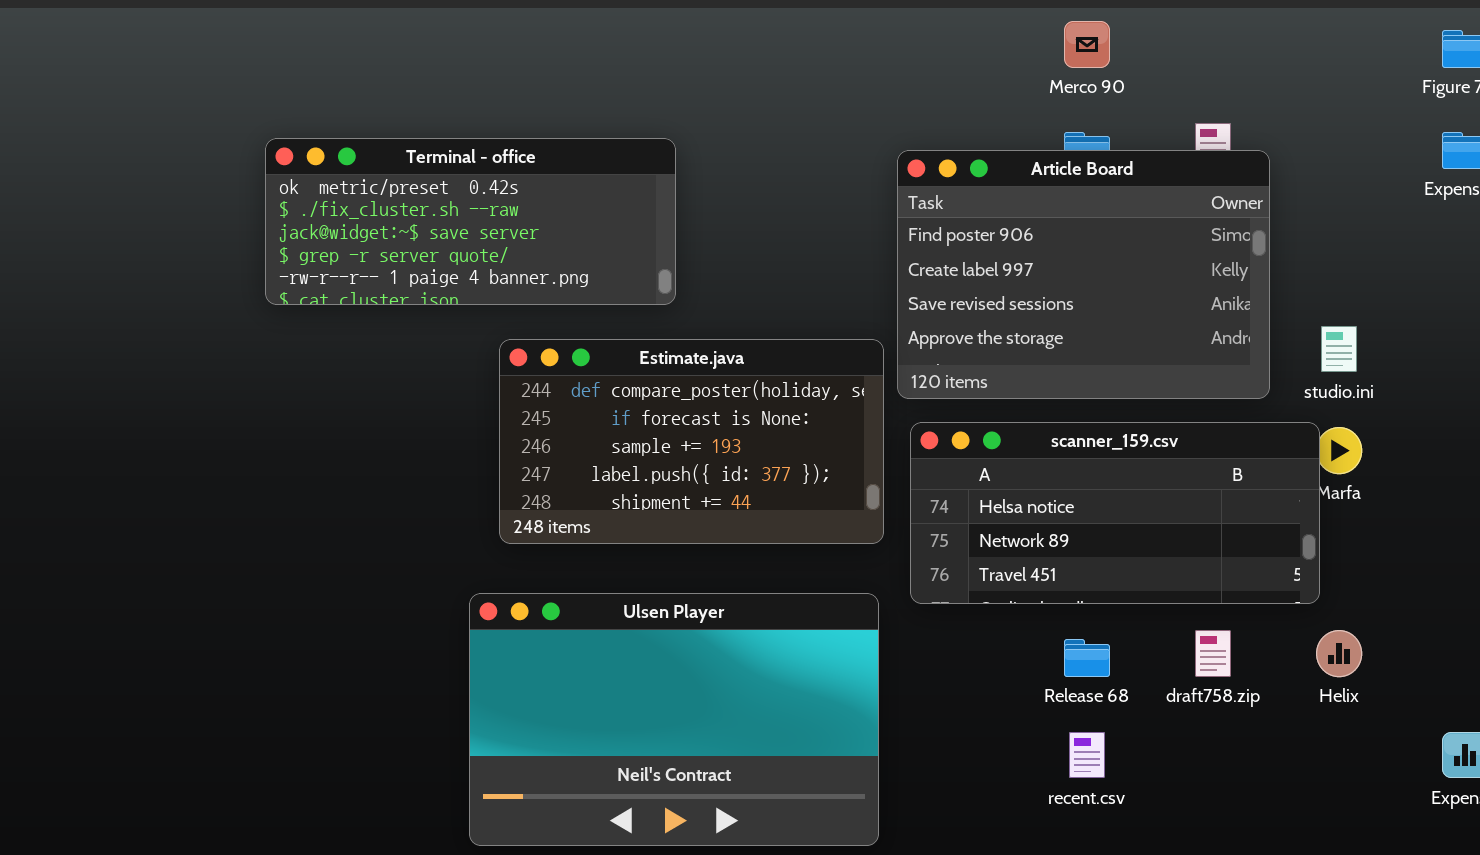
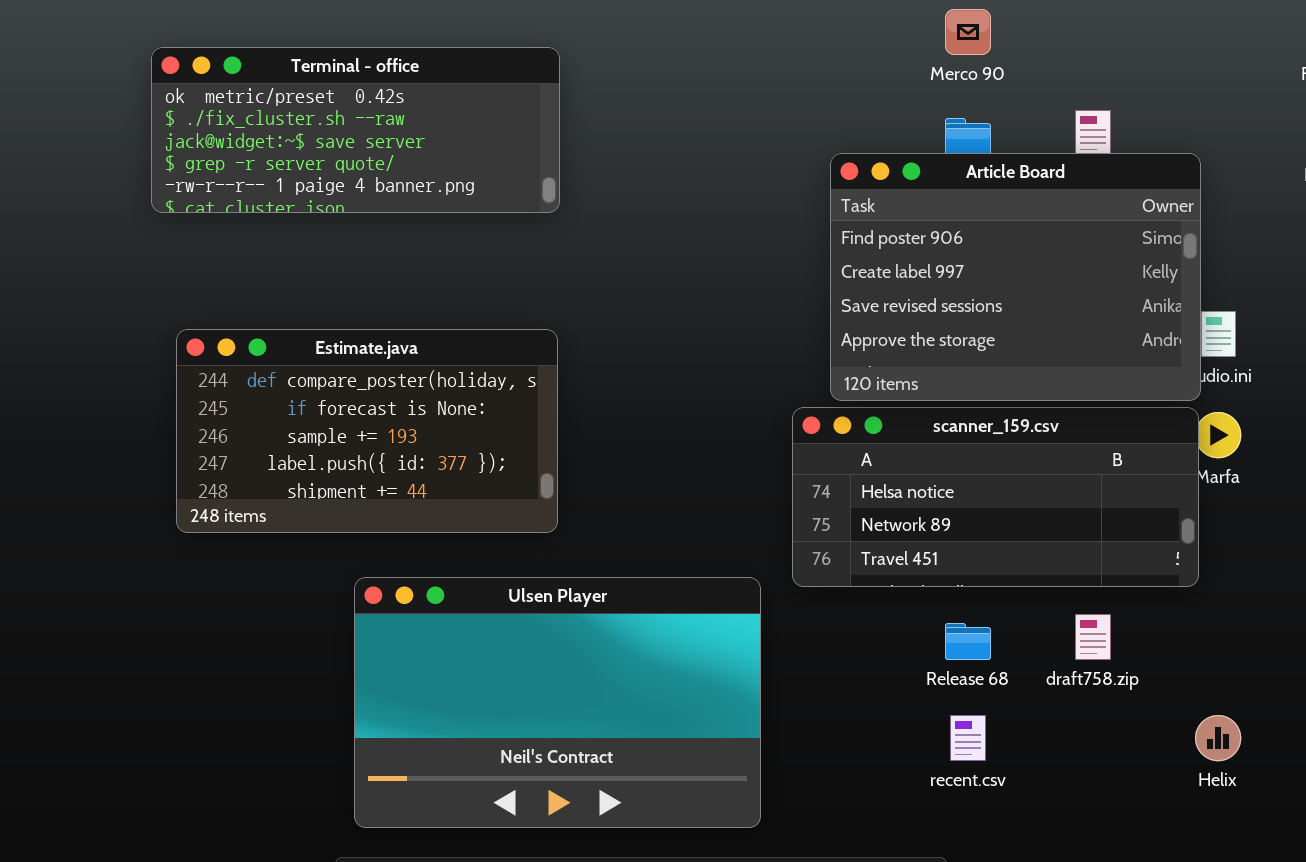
Terminal - office: [265,138,676,305] -> [151,47,560,213], moved
Article Board: [897,150,1270,399] -> [830,153,1201,401], moved
Estimate.java: [499,339,884,544] -> [176,329,558,533], moved
Helix: [1316,630,1362,677] -> [1195,715,1241,761], moved

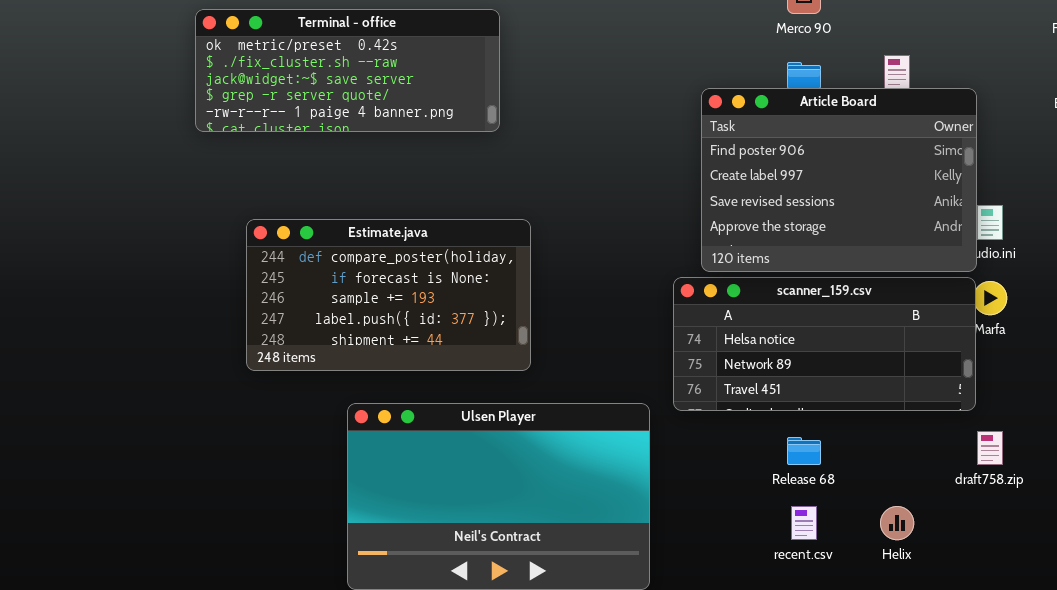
Estimate.java: [176,329,558,533] -> [246,219,531,371], moved
draft758.zip: [1075,614,1111,660] -> [977,431,1003,465], moved
Helix: [1195,715,1241,761] -> [880,506,914,540], moved

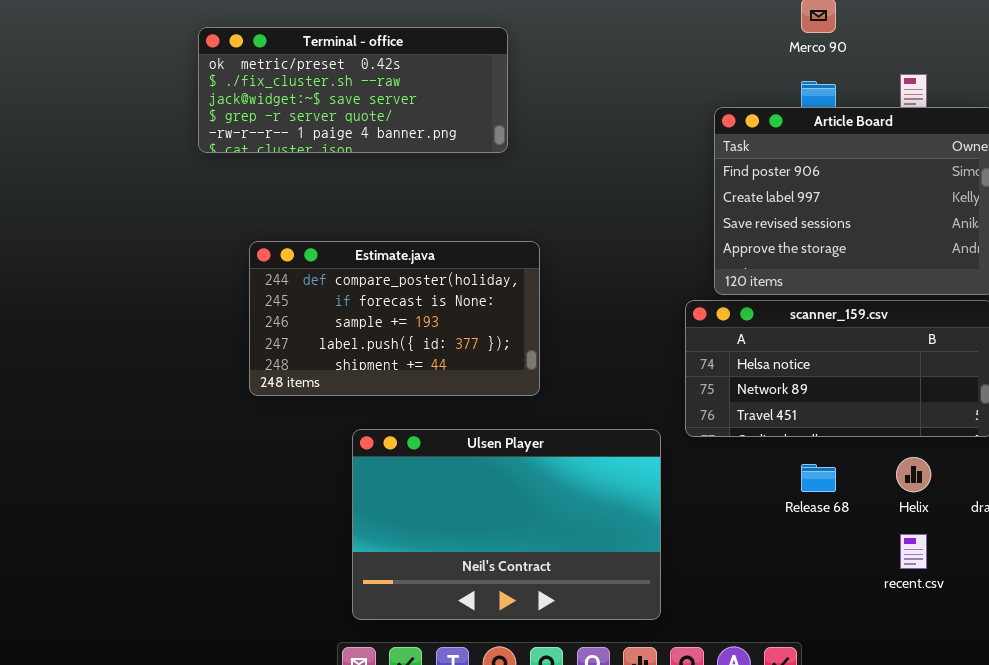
recent.csv: [791,506,817,540] -> [900,534,927,569], moved
Helix: [880,506,914,540] -> [896,457,931,492], moved

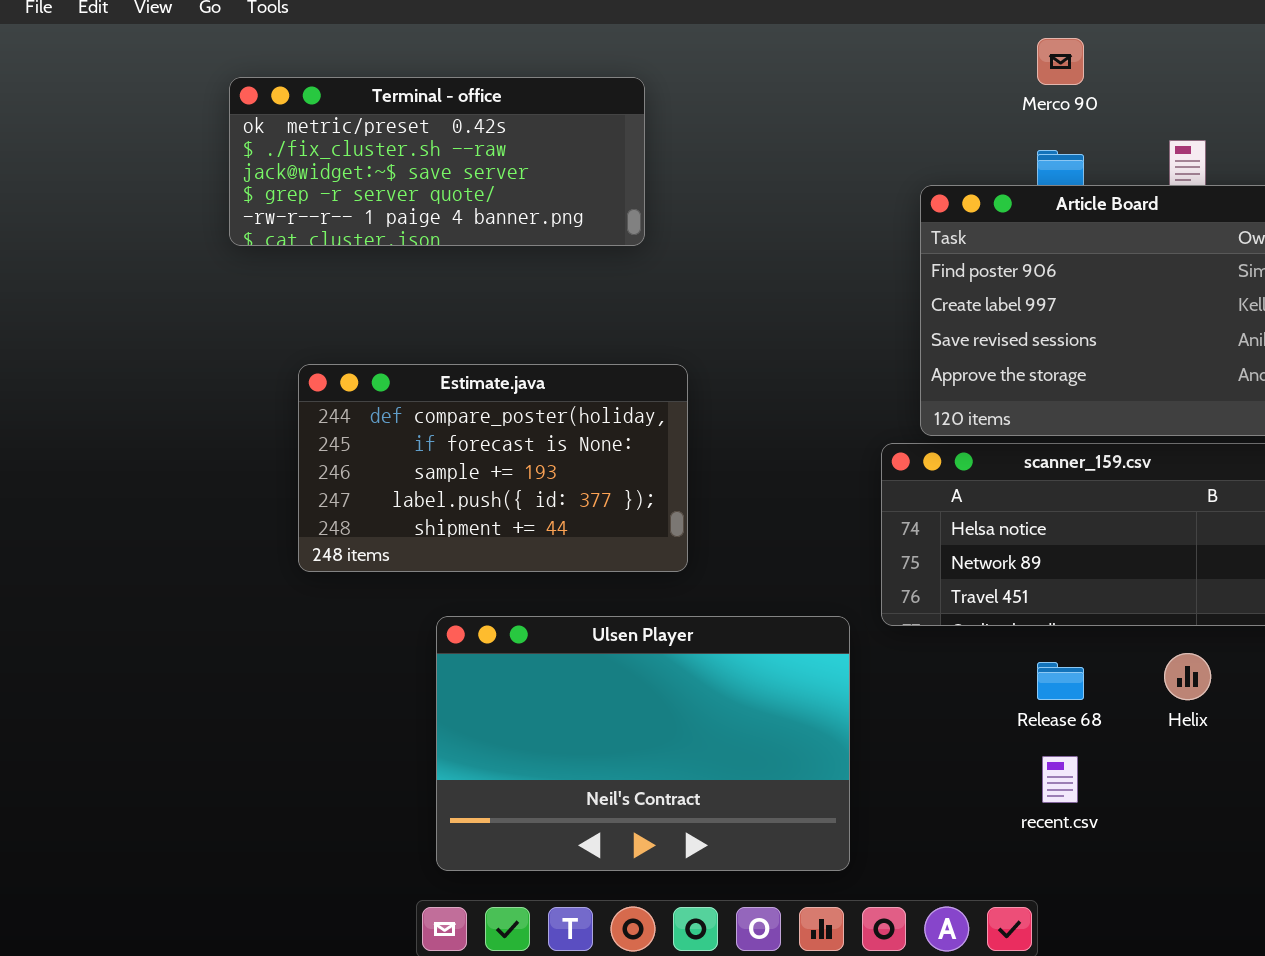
recent.csv: [900,534,927,569] -> [1042,756,1078,803], moved

